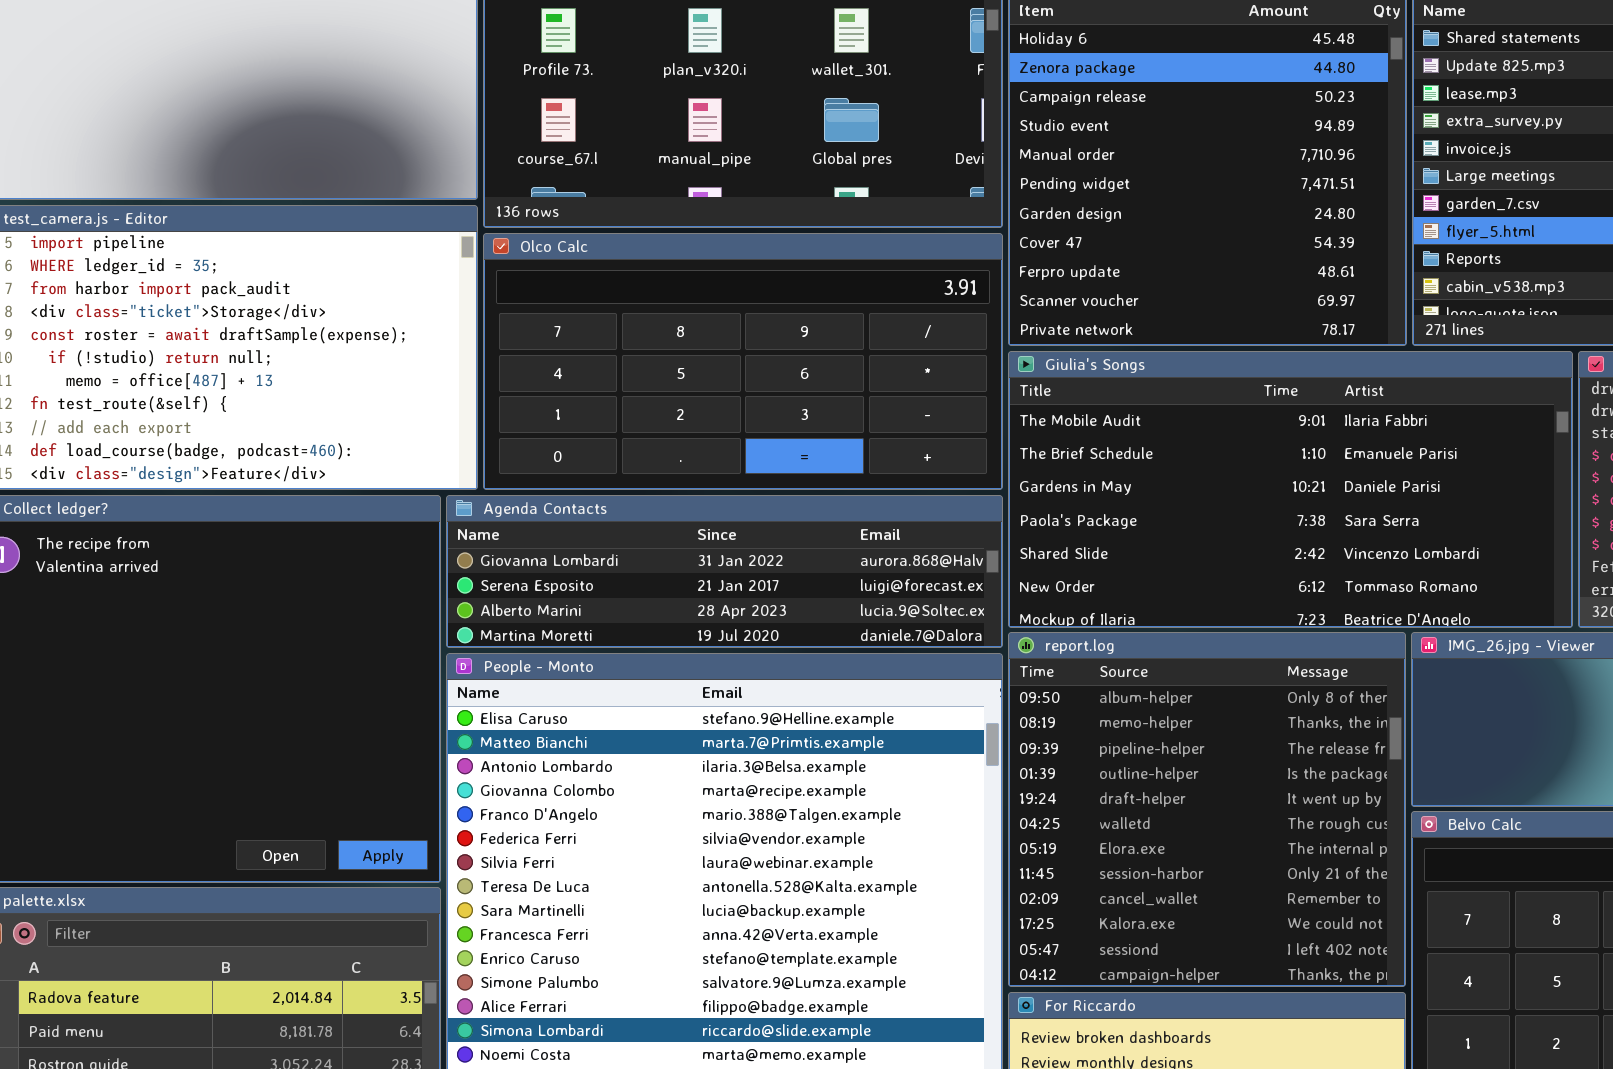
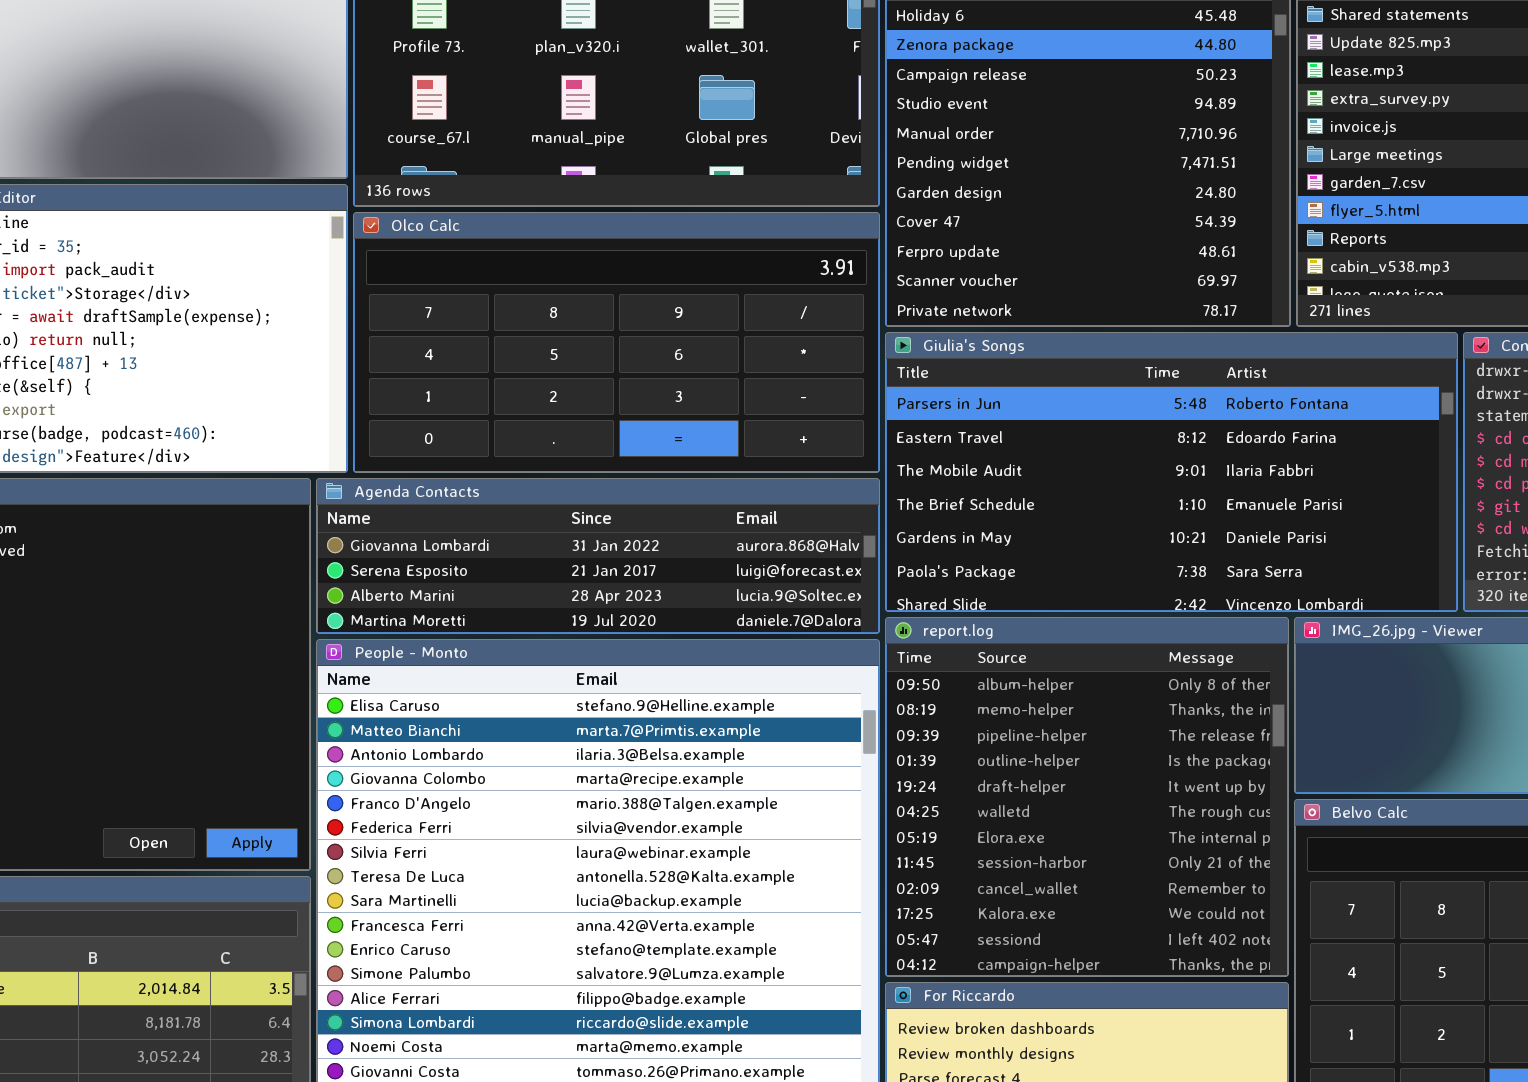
Giulia's Songs: [1008,351,1573,628] -> [885,332,1458,612], scrolled up 2 rows

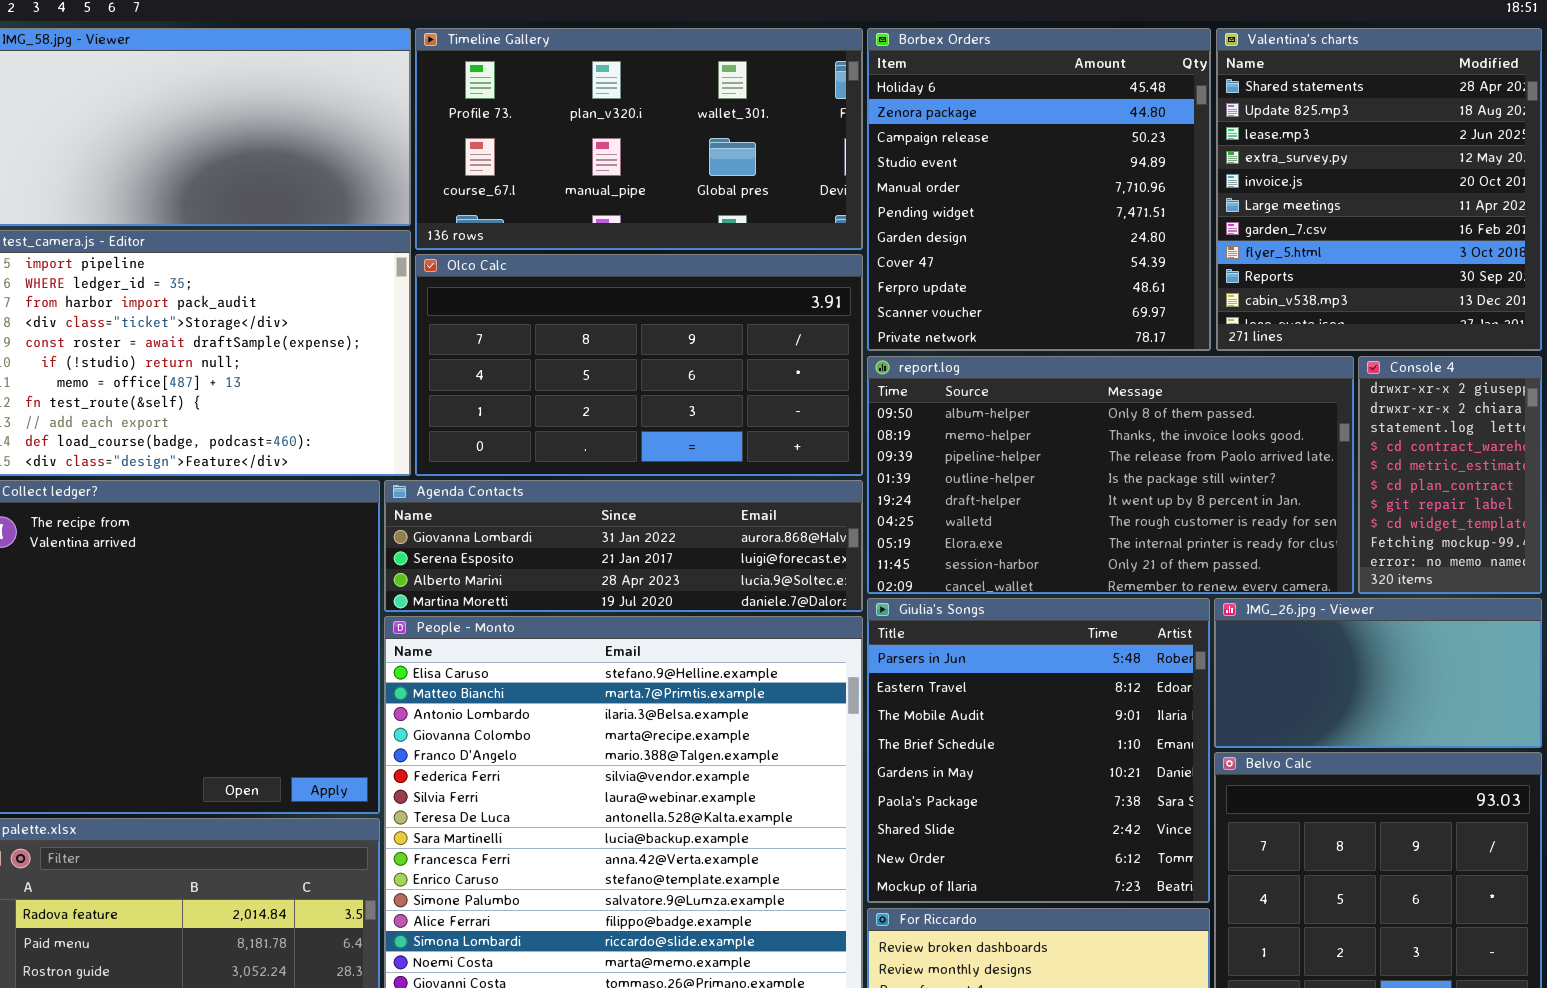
Giulia's Songs: [885,332,1458,612] -> [867,598,1210,903], moved, resized
report.log: [885,617,1289,977] -> [867,356,1354,594], moved, resized

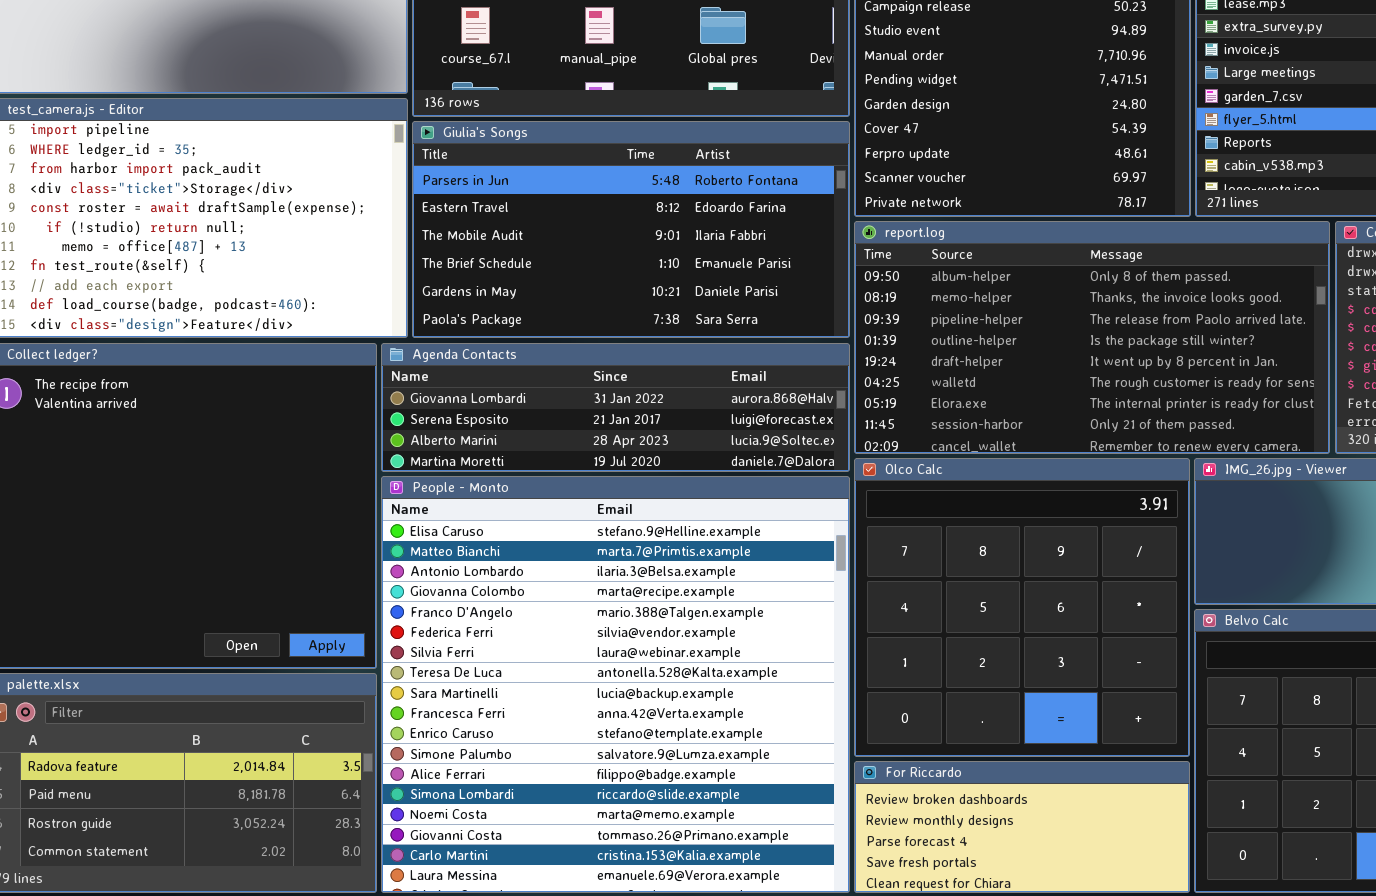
Olco Calc: [415,254,863,476] -> [854,458,1190,757], moved, resized
Giulia's Songs: [867,598,1210,903] -> [412,121,850,338], moved, resized

